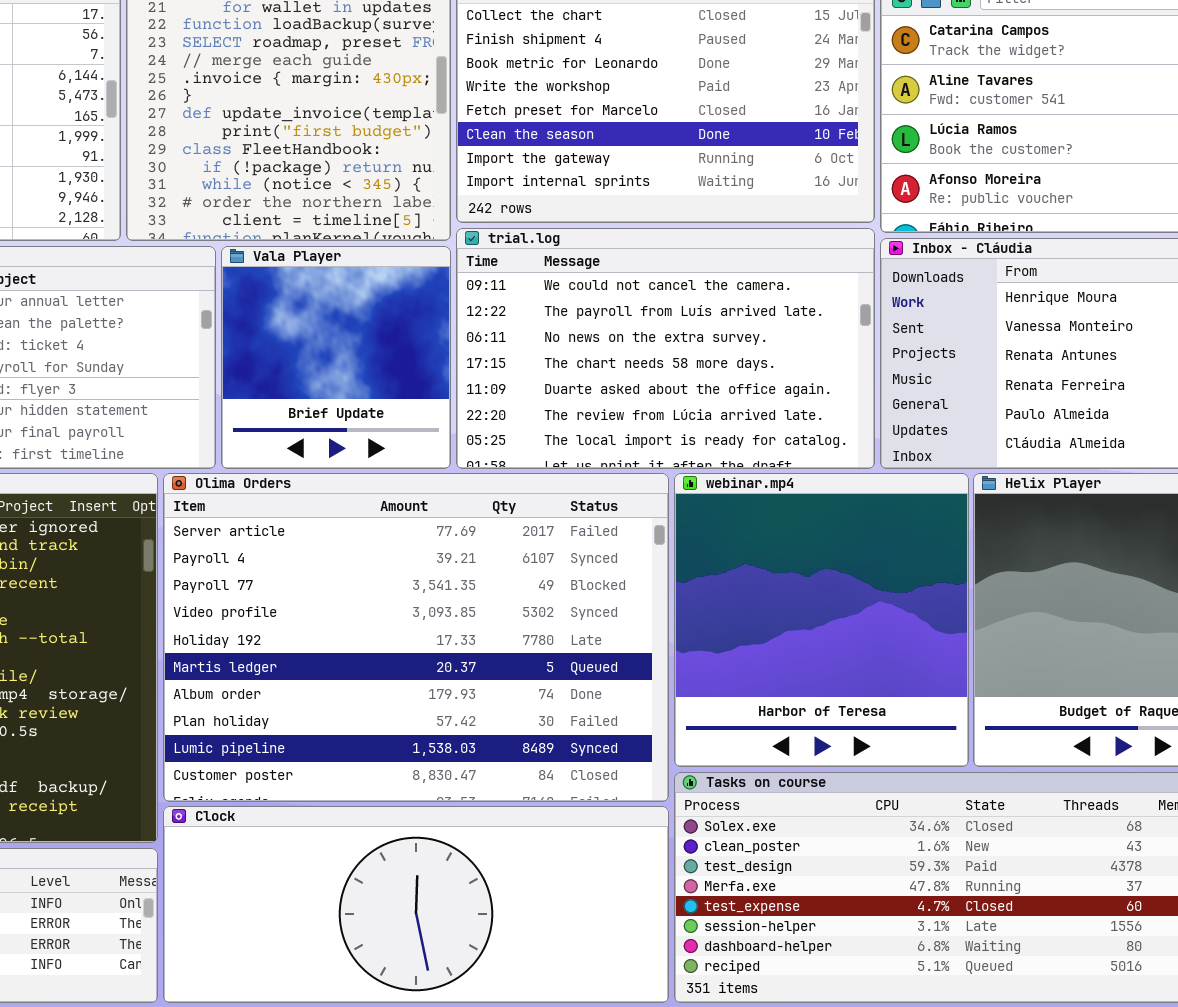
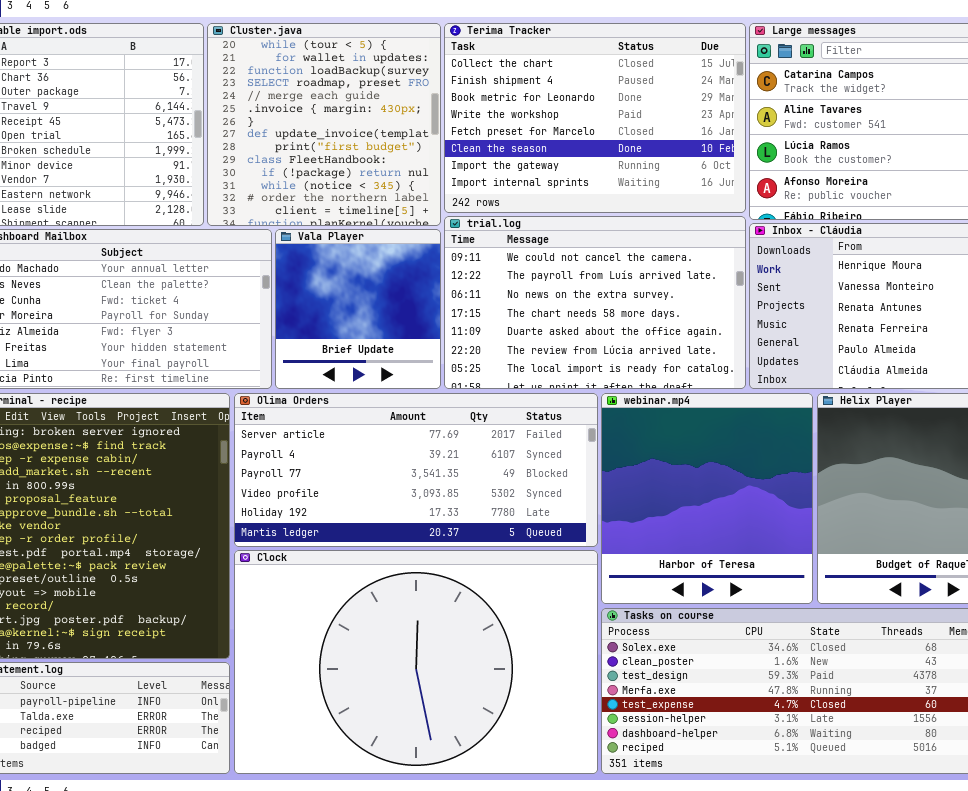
Olima Orders: [163,473,669,802] -> [234,393,598,547], resized
Clock: [163,806,669,1003] -> [234,550,598,774], resized

